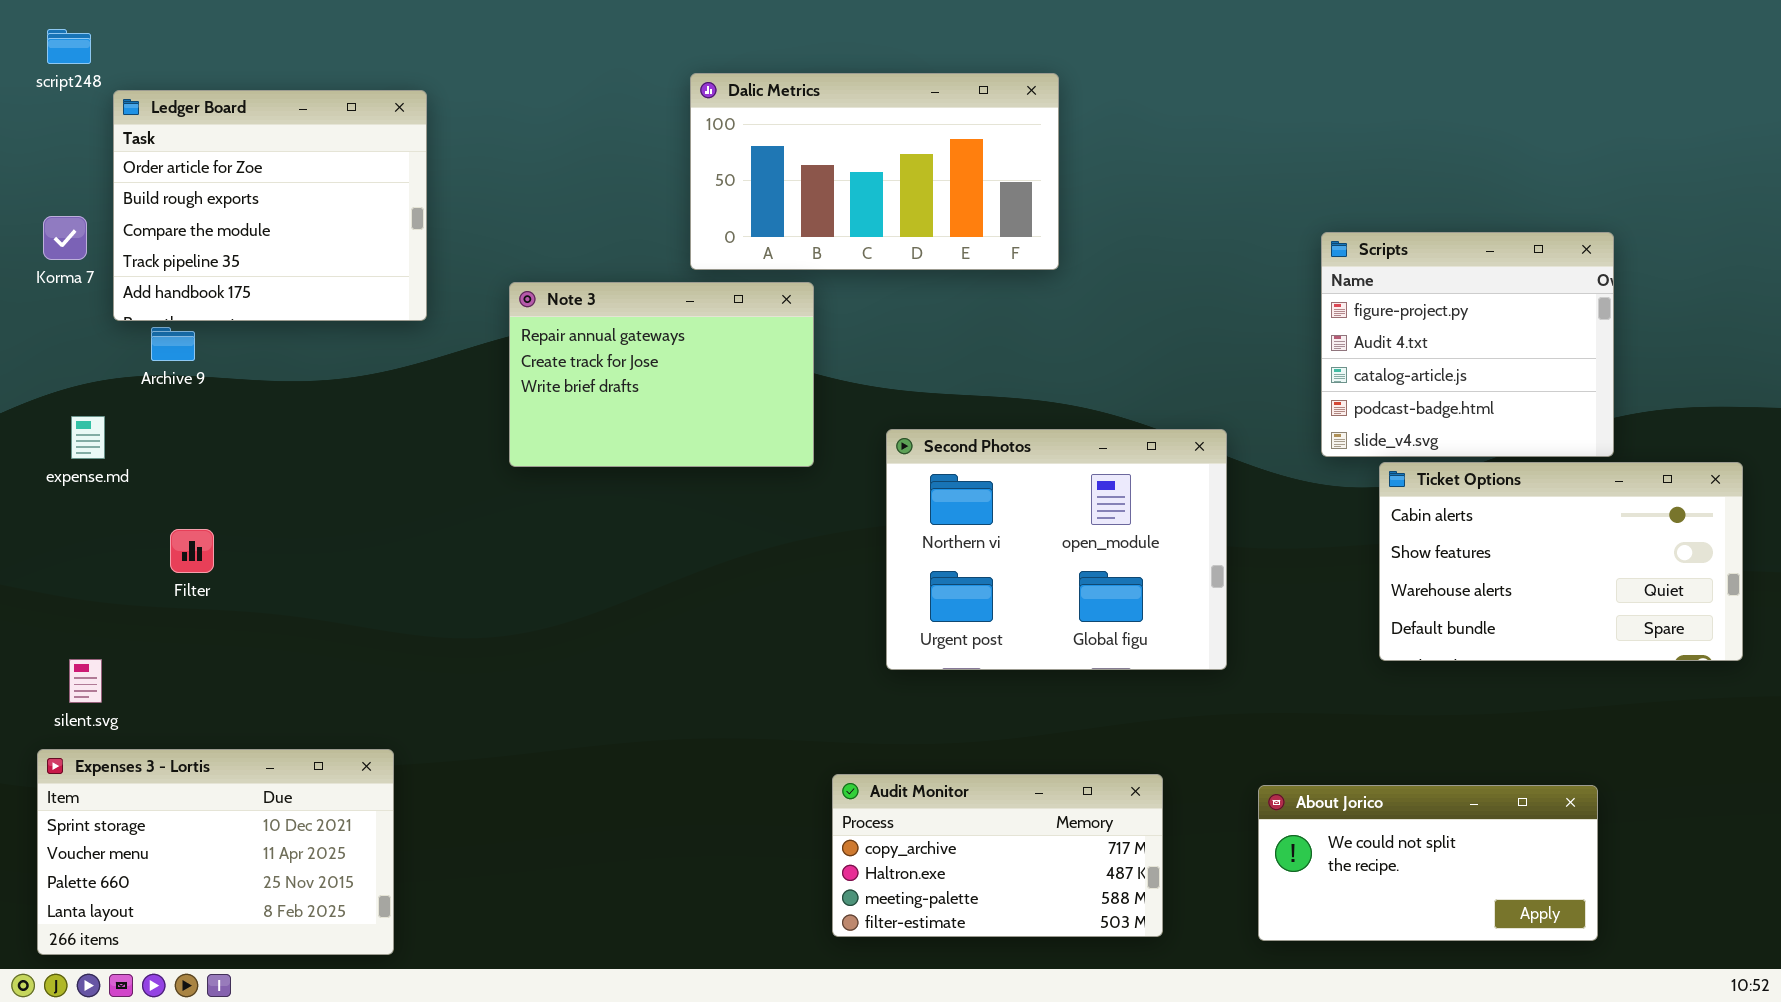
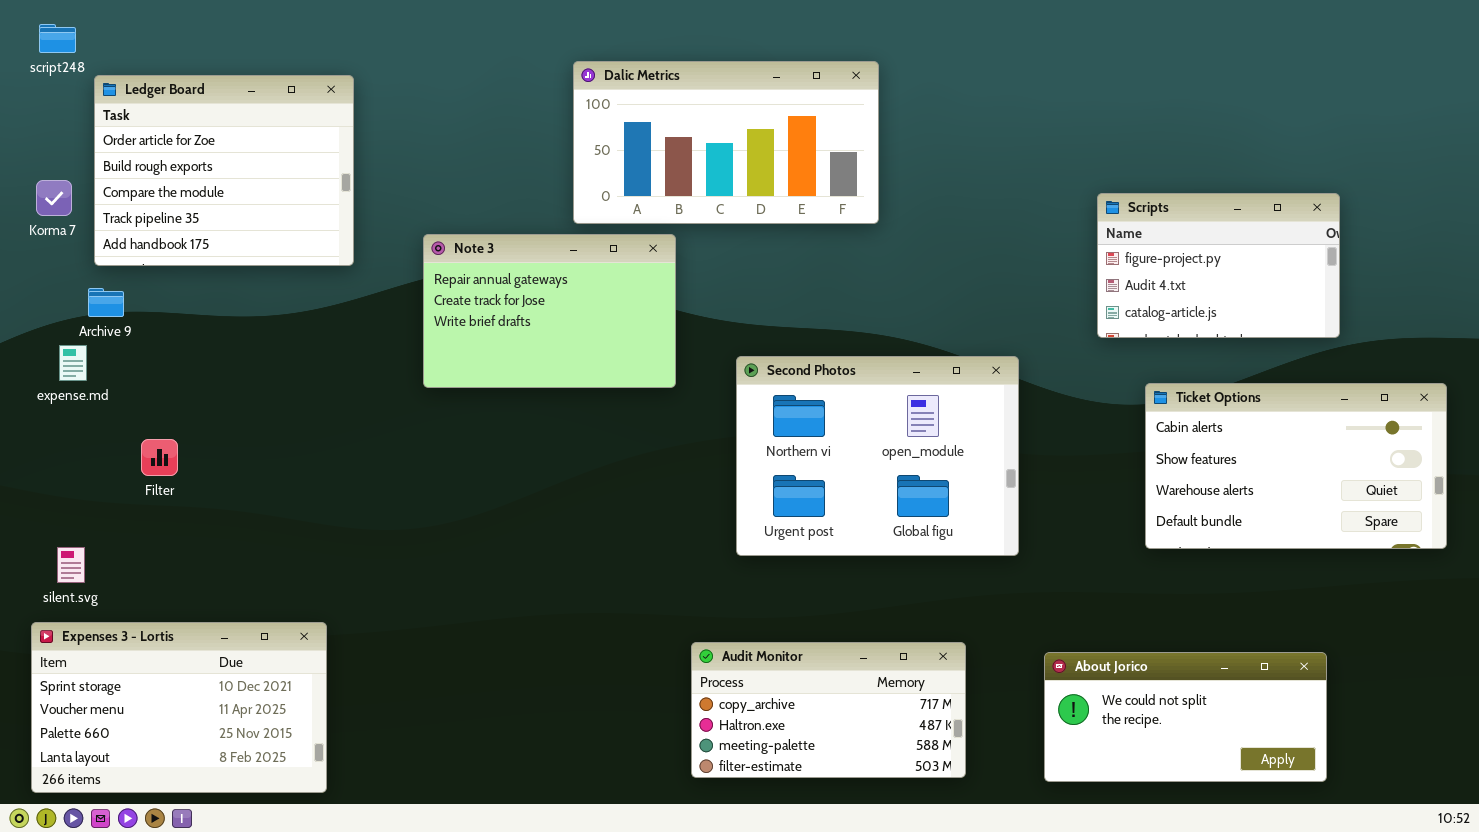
Scripts: [1321,232,1614,457] -> [1097,193,1340,338], resized
Archive 9: [151,327,195,361] -> [88,288,124,317], moved

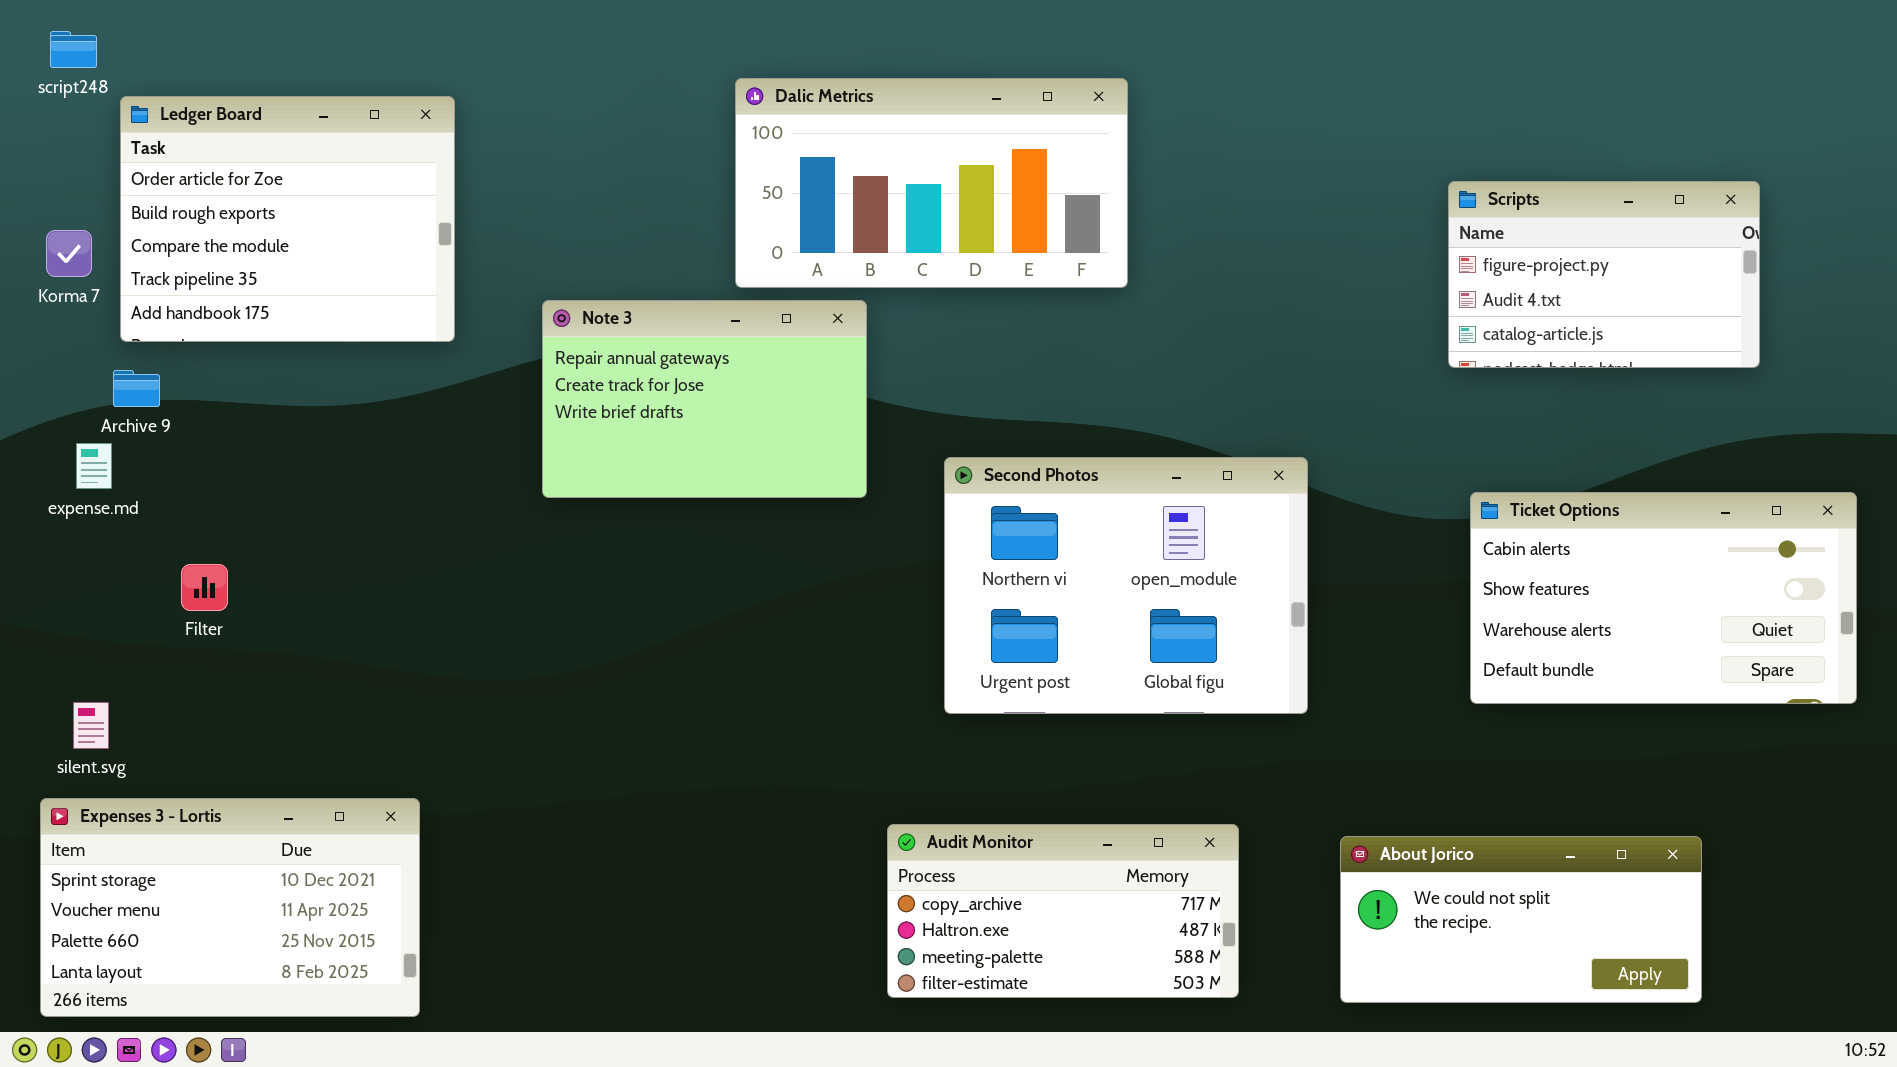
Scripts: [1097,193,1340,338] -> [1448,181,1760,368], moved

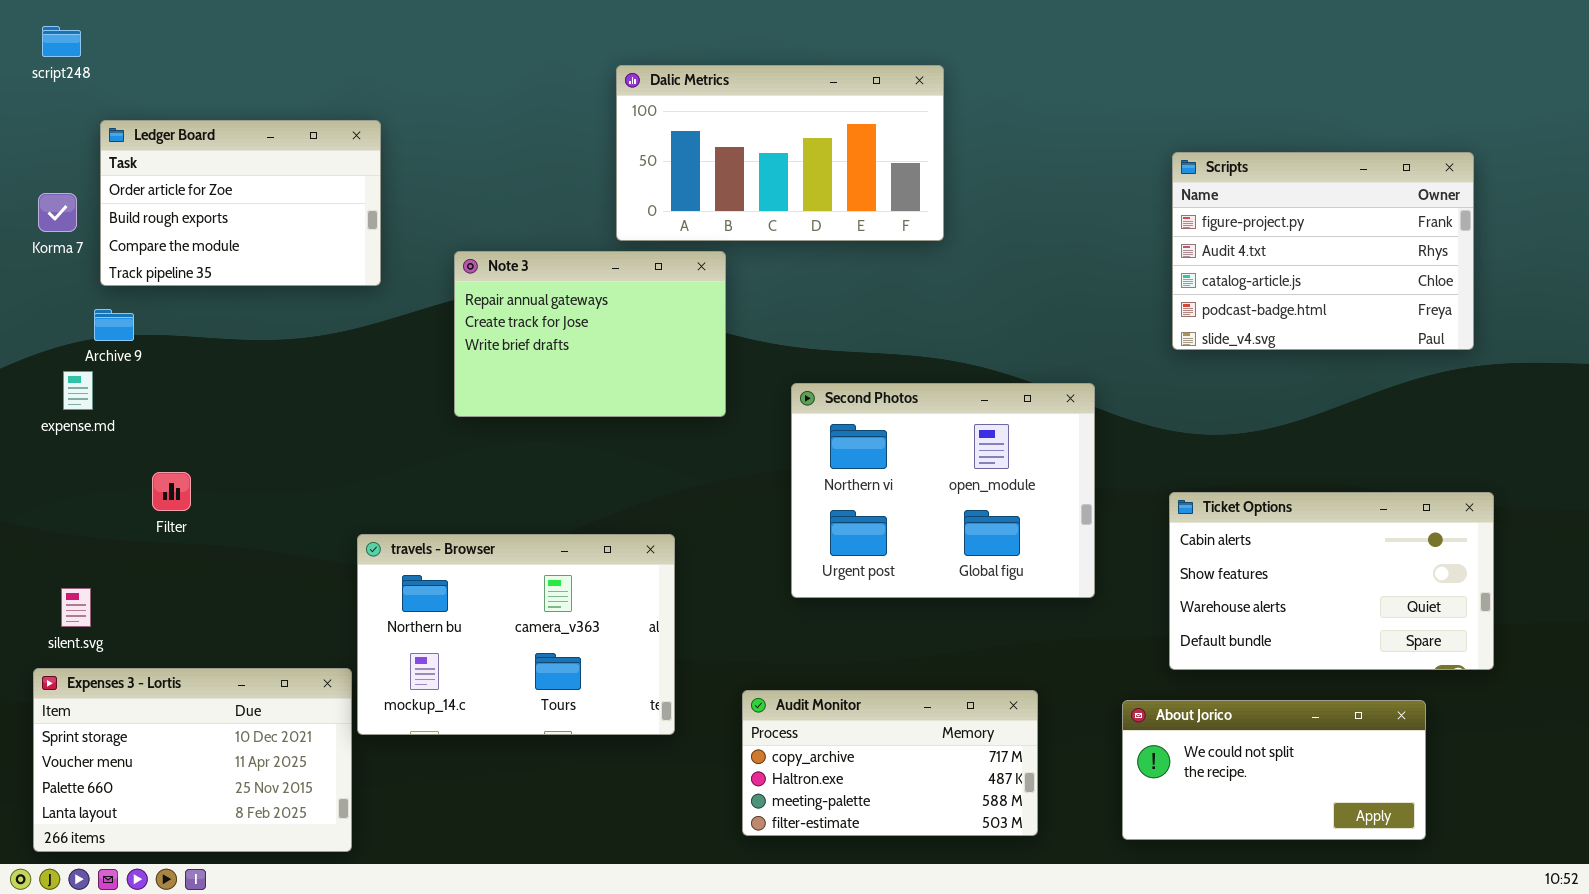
Ledger Board: [120,96,455,342] -> [100,120,381,286], resized
Scripts: [1448,181,1760,368] -> [1172,152,1474,350], resized
Ticket Options: [1470,492,1857,704] -> [1169,492,1494,670], moved
travels - Browser: none -> [357,534,675,735], opened

